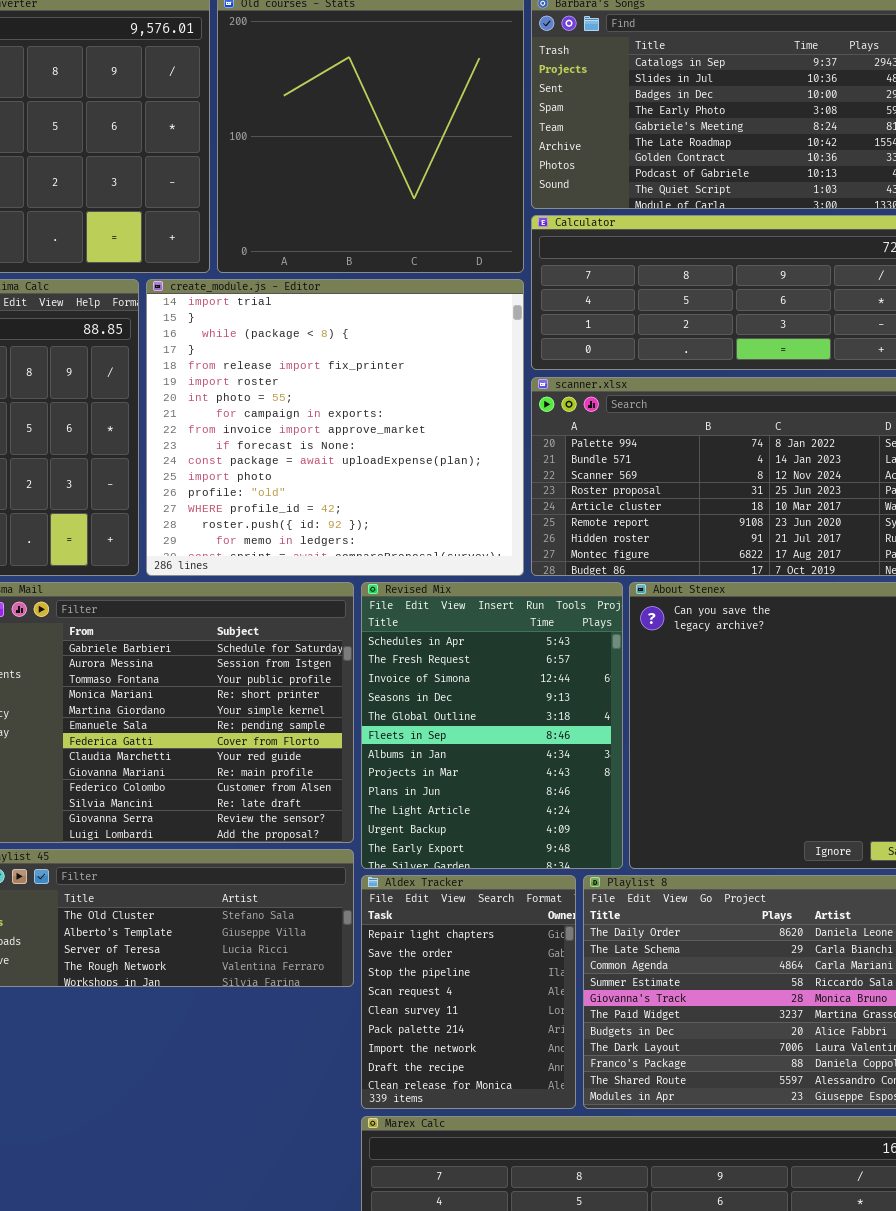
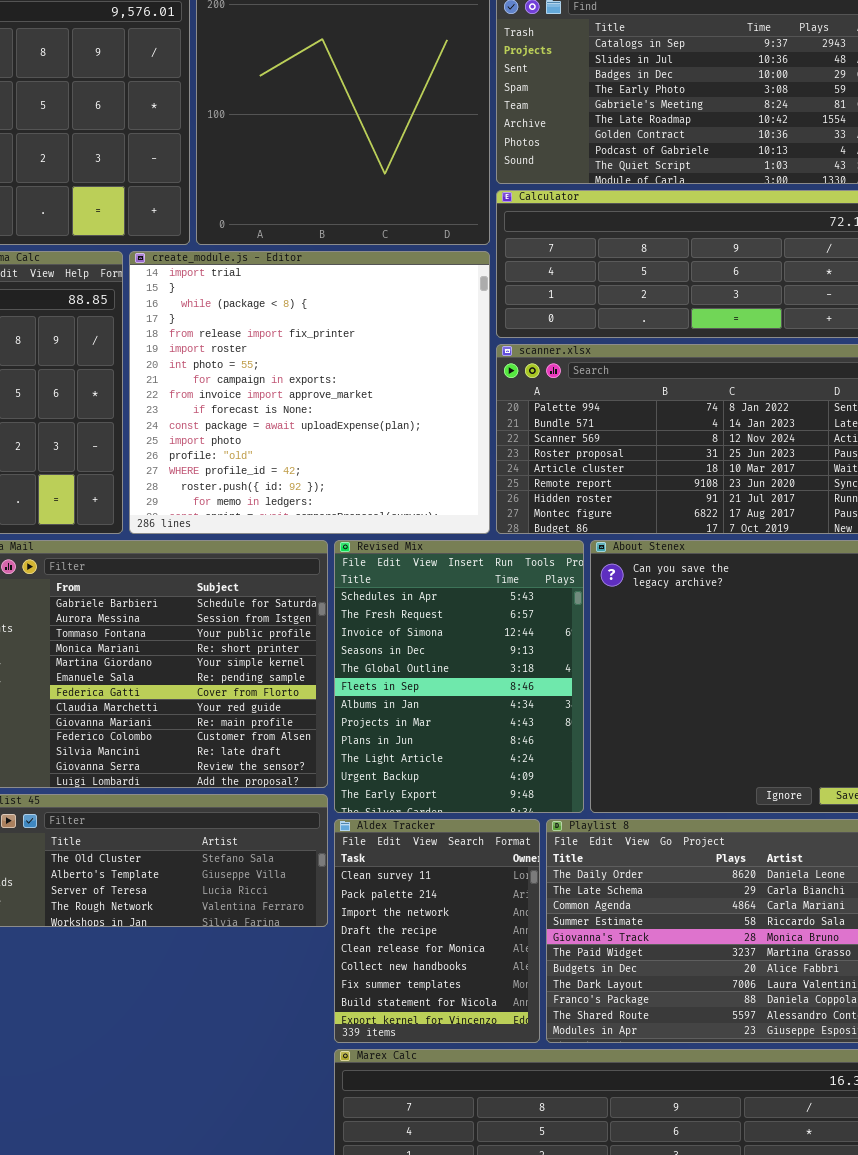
Aldex Tracker: [361,875,576,1109] -> [334,819,540,1043], scrolled down 4 rows

